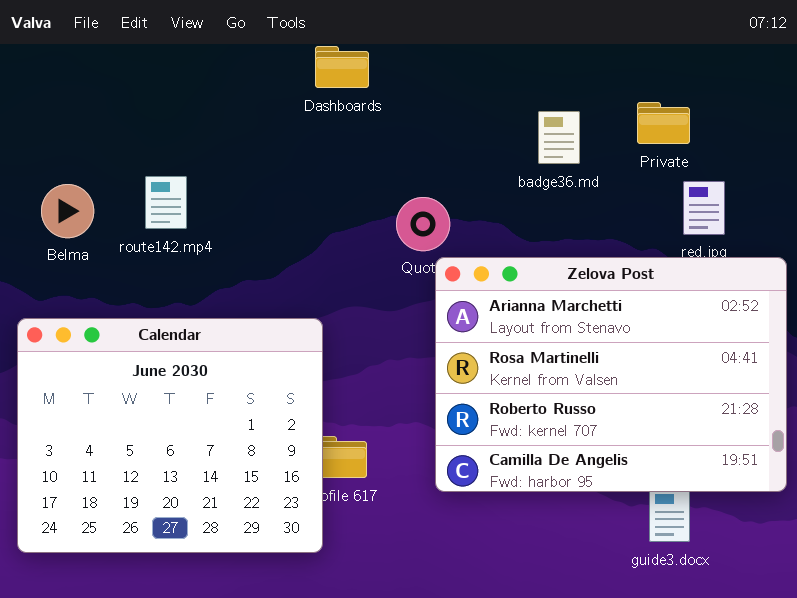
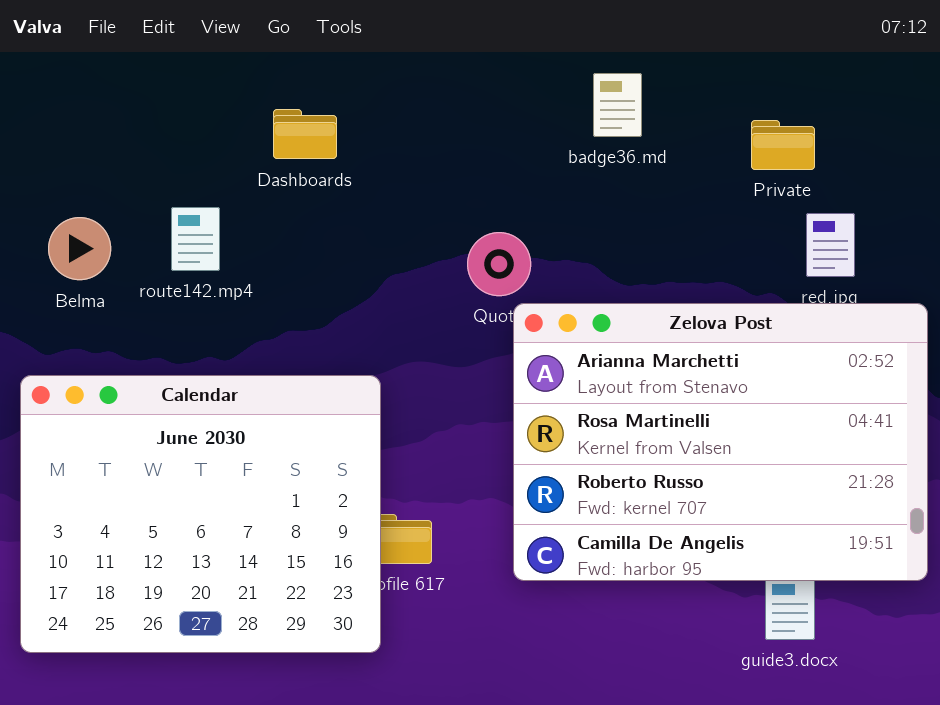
Dashboards: [315,46,369,88] -> [273,109,337,159], moved
badge36.md: [538,111,580,164] -> [593,73,642,137], moved

